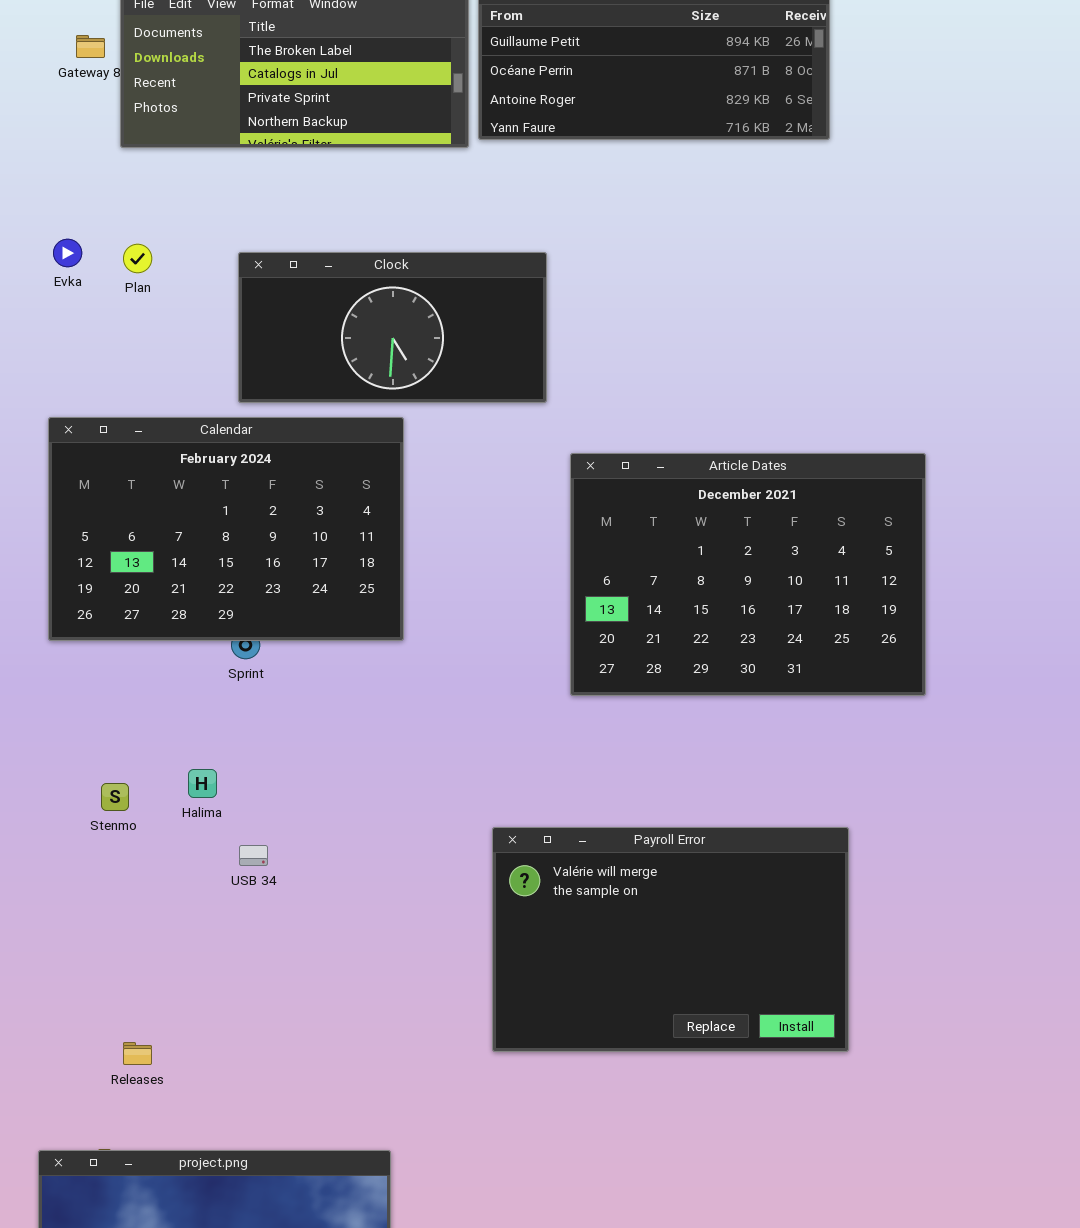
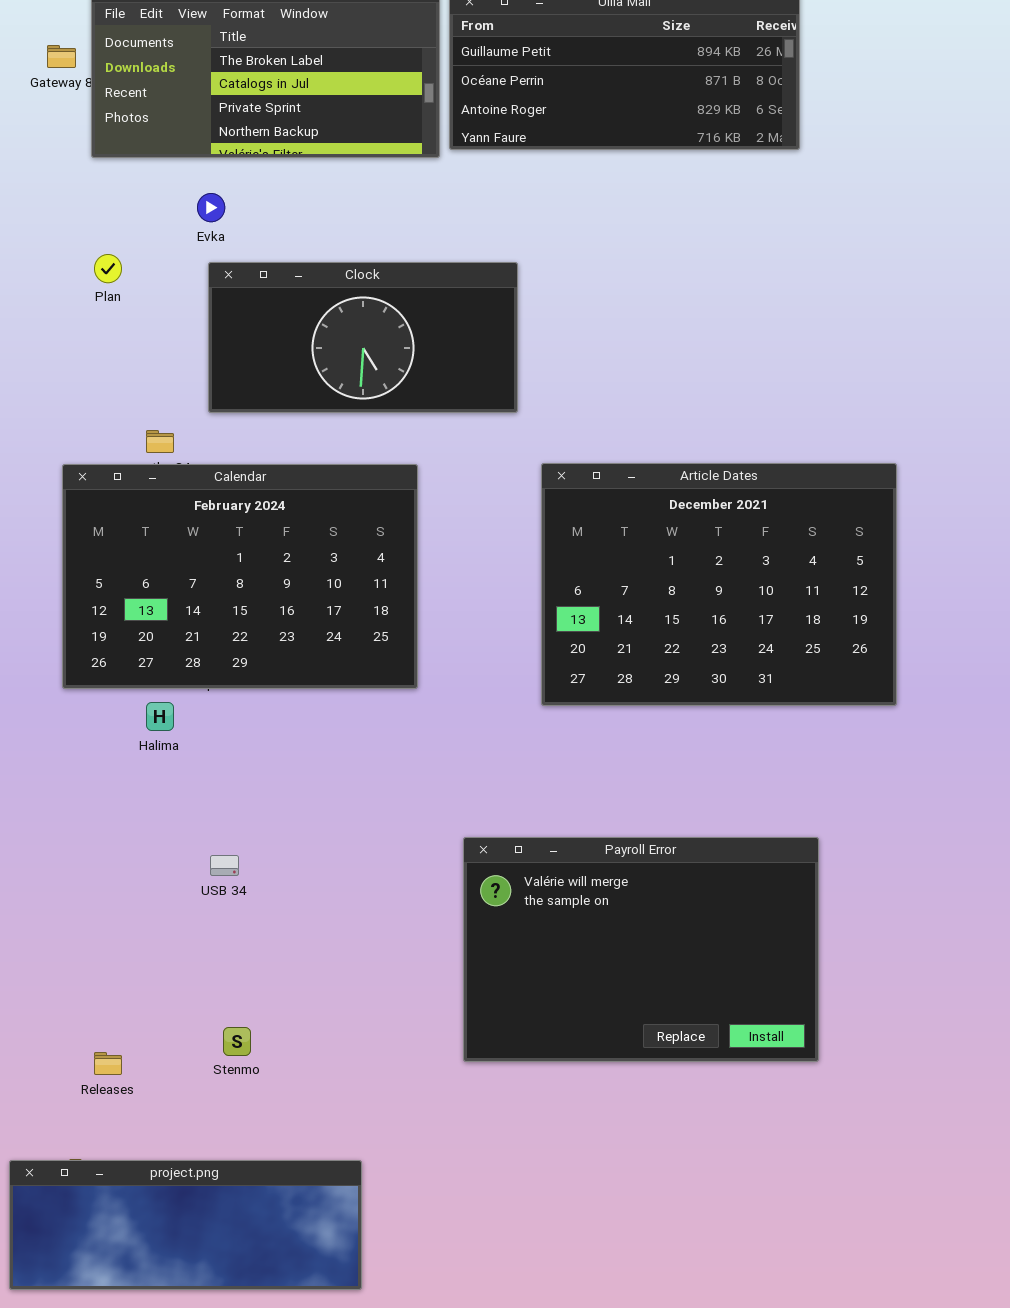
Evka: [53,239,82,267] -> [197,193,225,222], moved
Calendar: [48,417,404,641] -> [62,464,418,689], moved
Halima: [188,769,217,798] -> [146,702,174,731], moved
Stenmo: [101,783,129,811] -> [223,1027,251,1056], moved

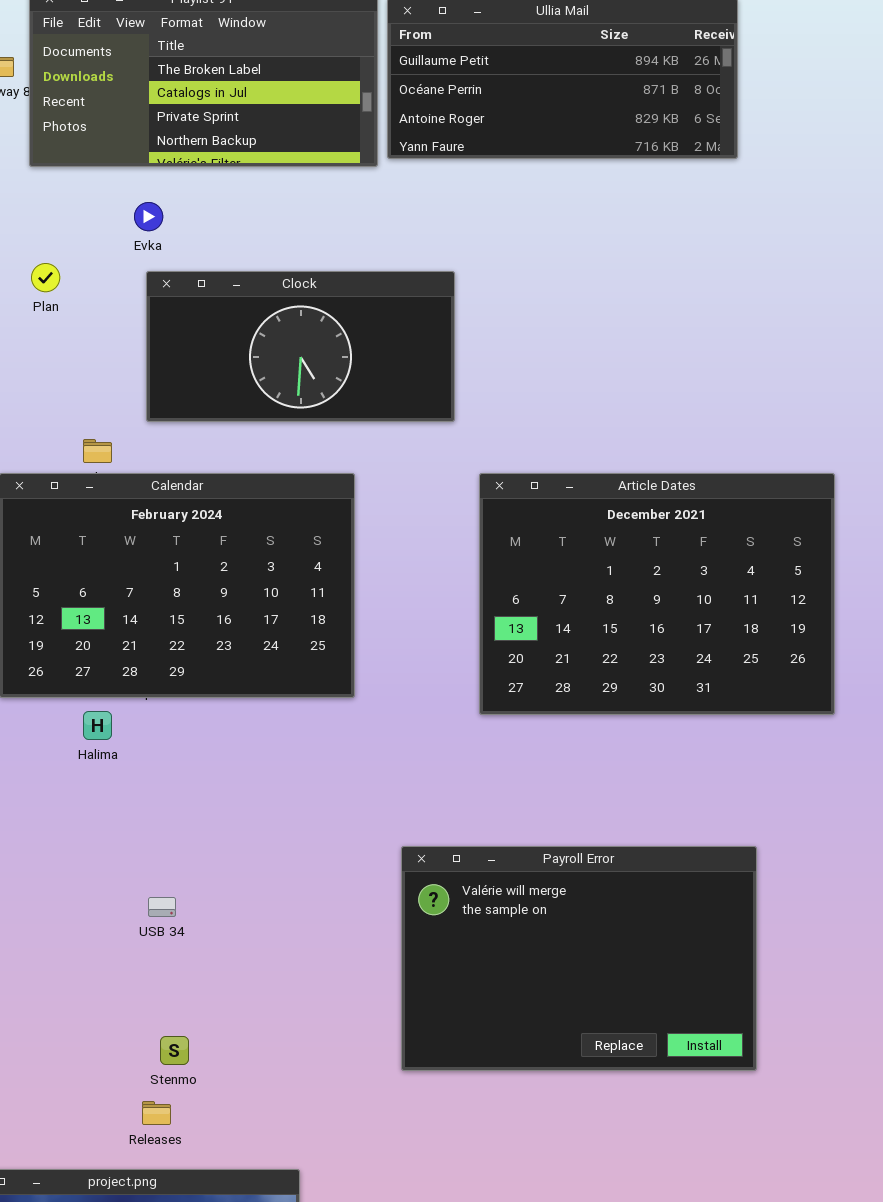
USB 34: [210,855,239,876] -> [148,897,176,917], moved
Releases: [94,1052,122,1075] -> [142,1101,171,1125], moved

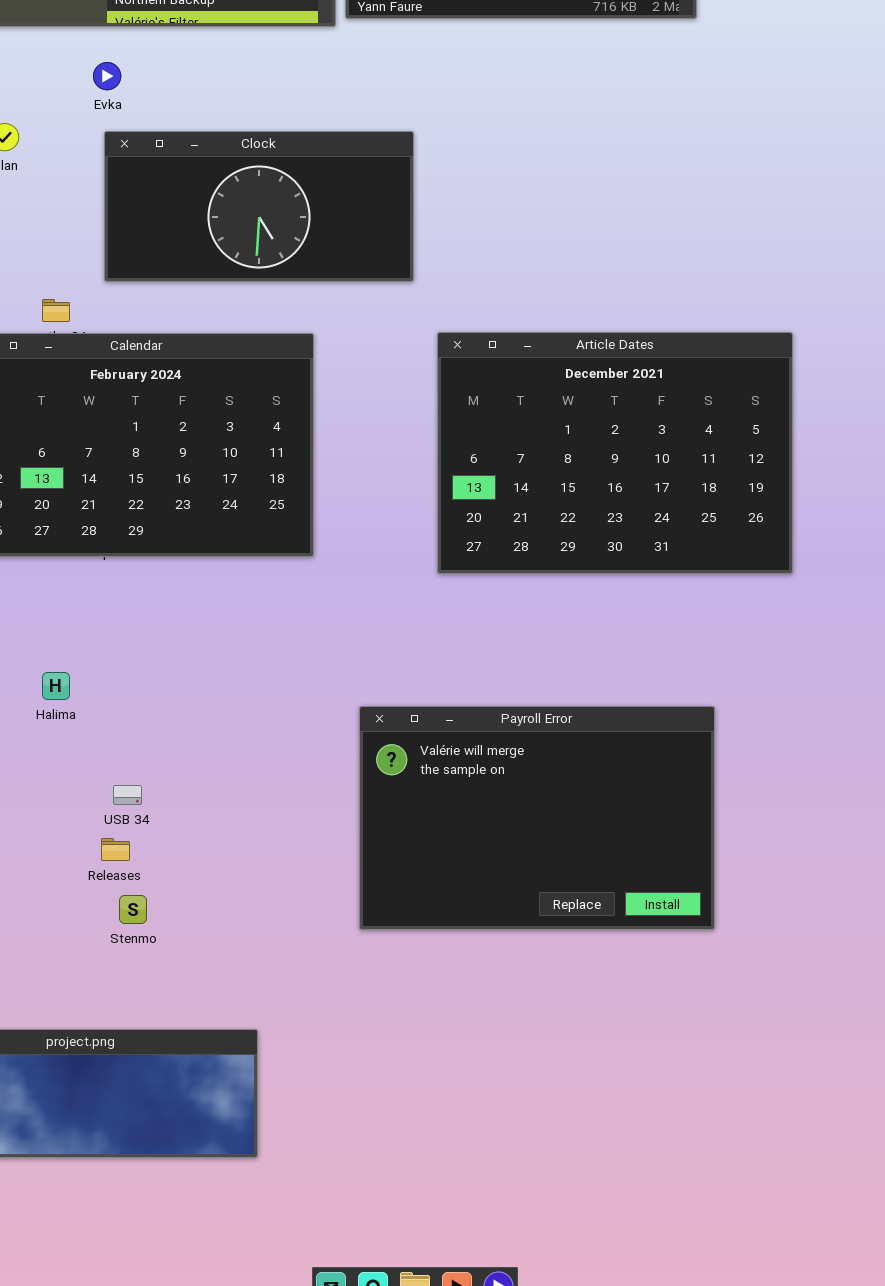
Halima: [83,711,112,740] -> [42,672,70,700], moved
USB 34: [148,897,176,917] -> [113,785,142,805], moved
Releases: [142,1101,171,1125] -> [101,838,130,861], moved

